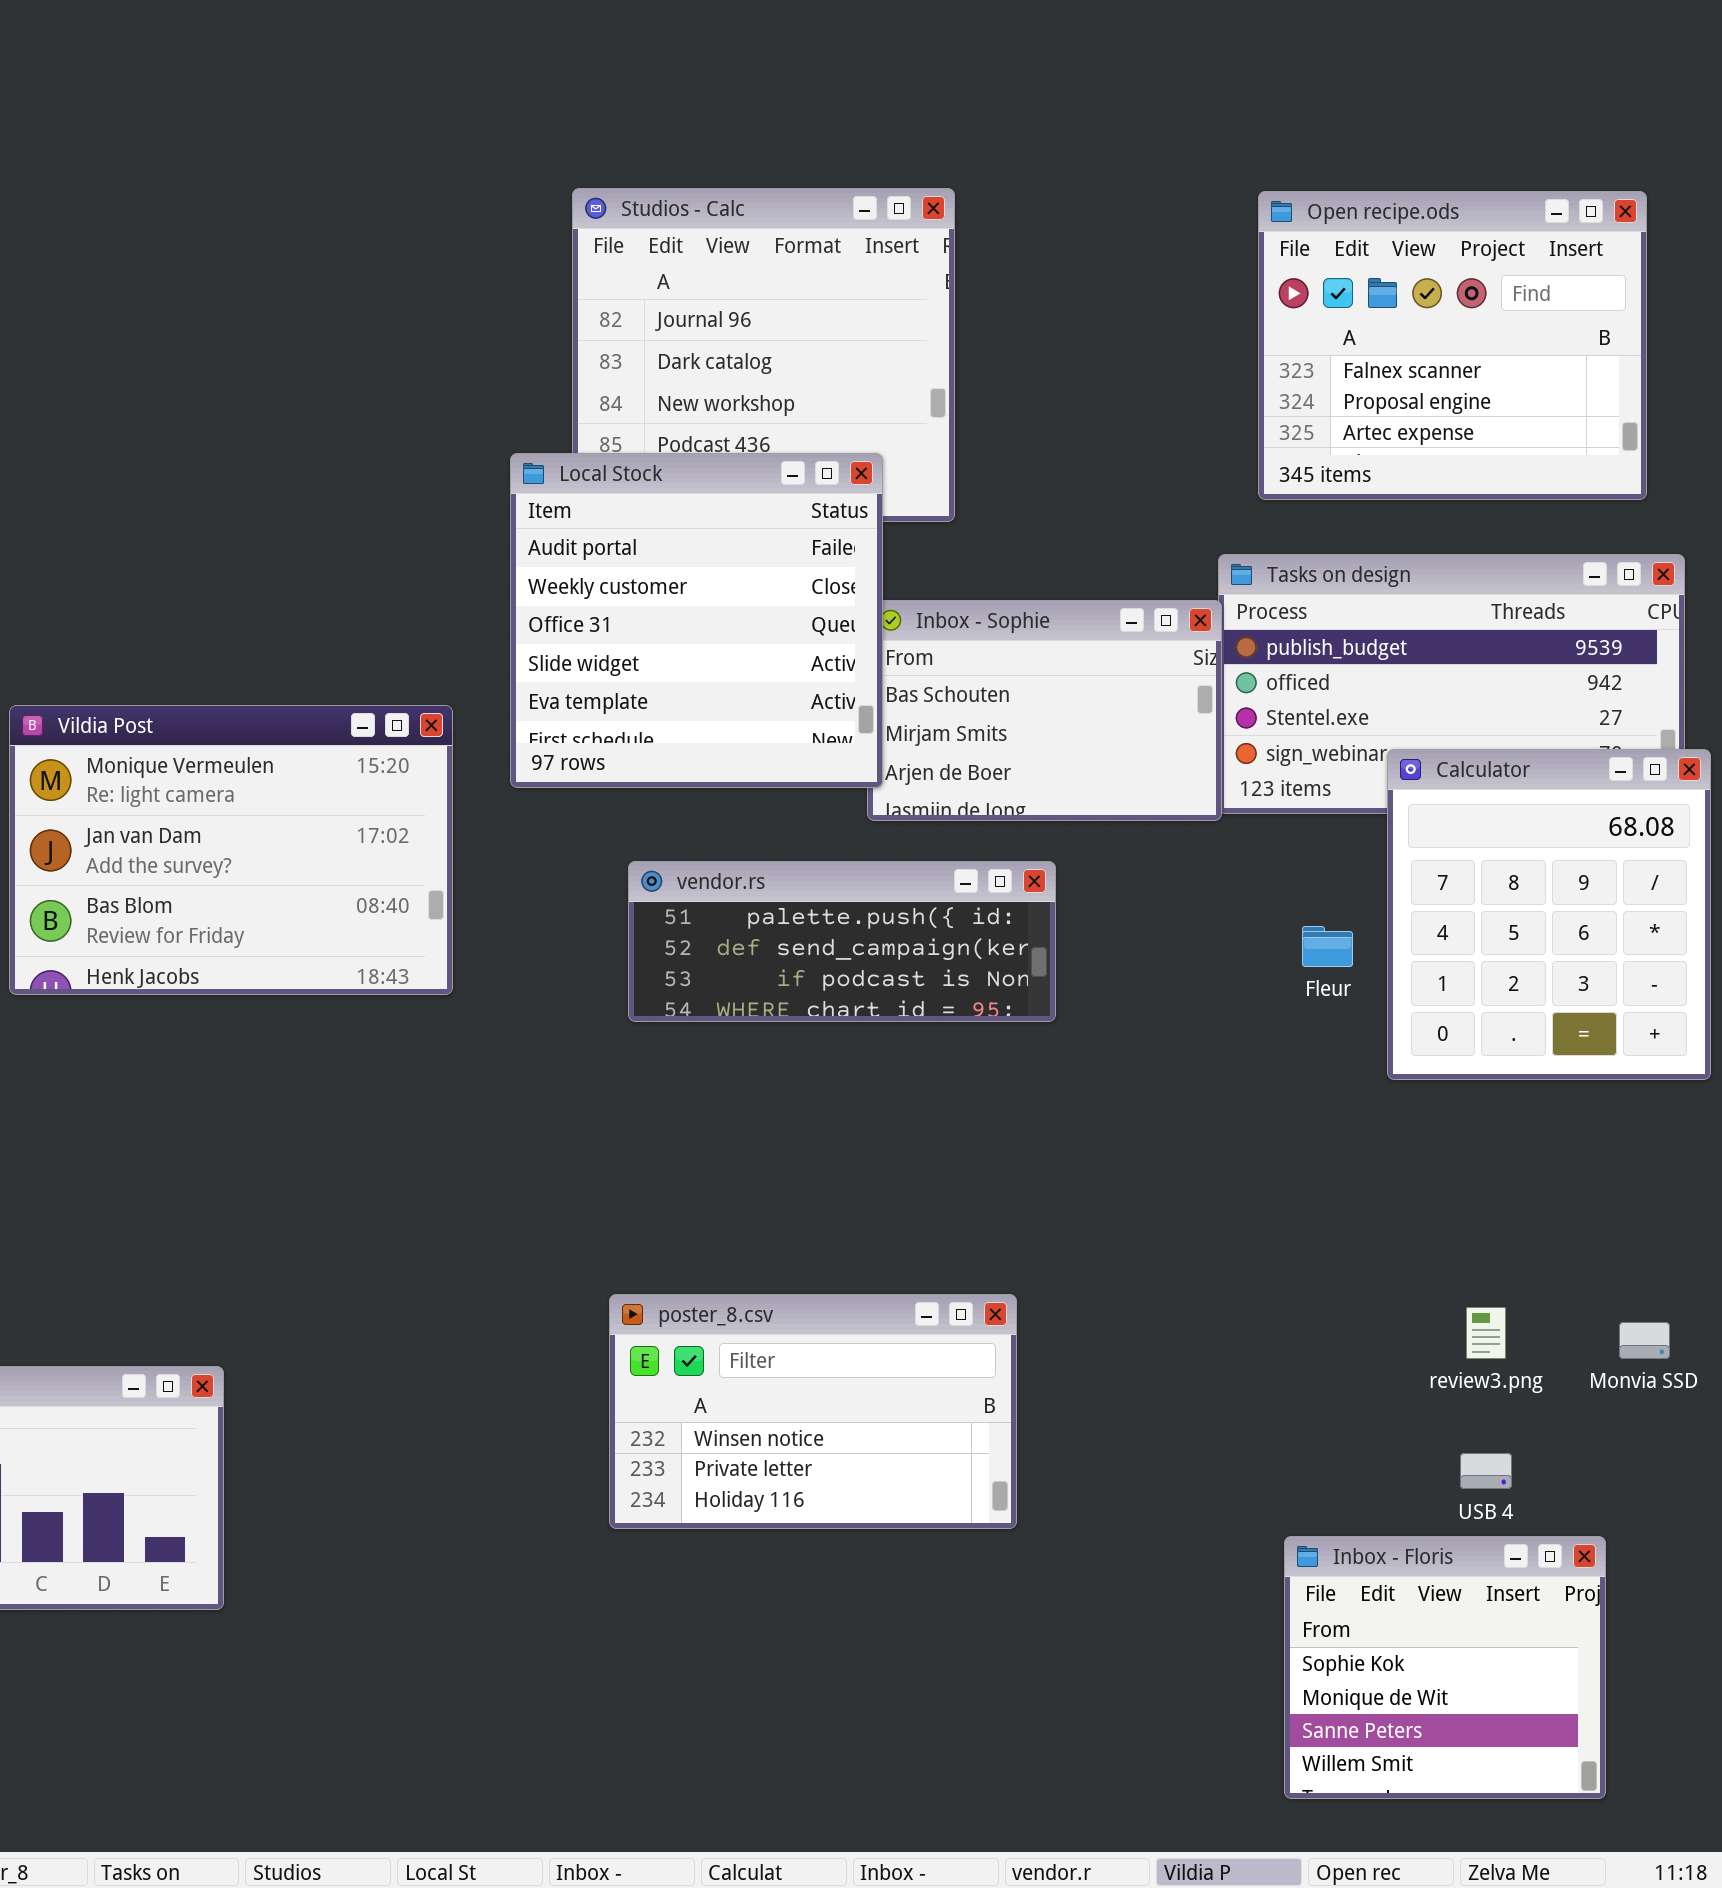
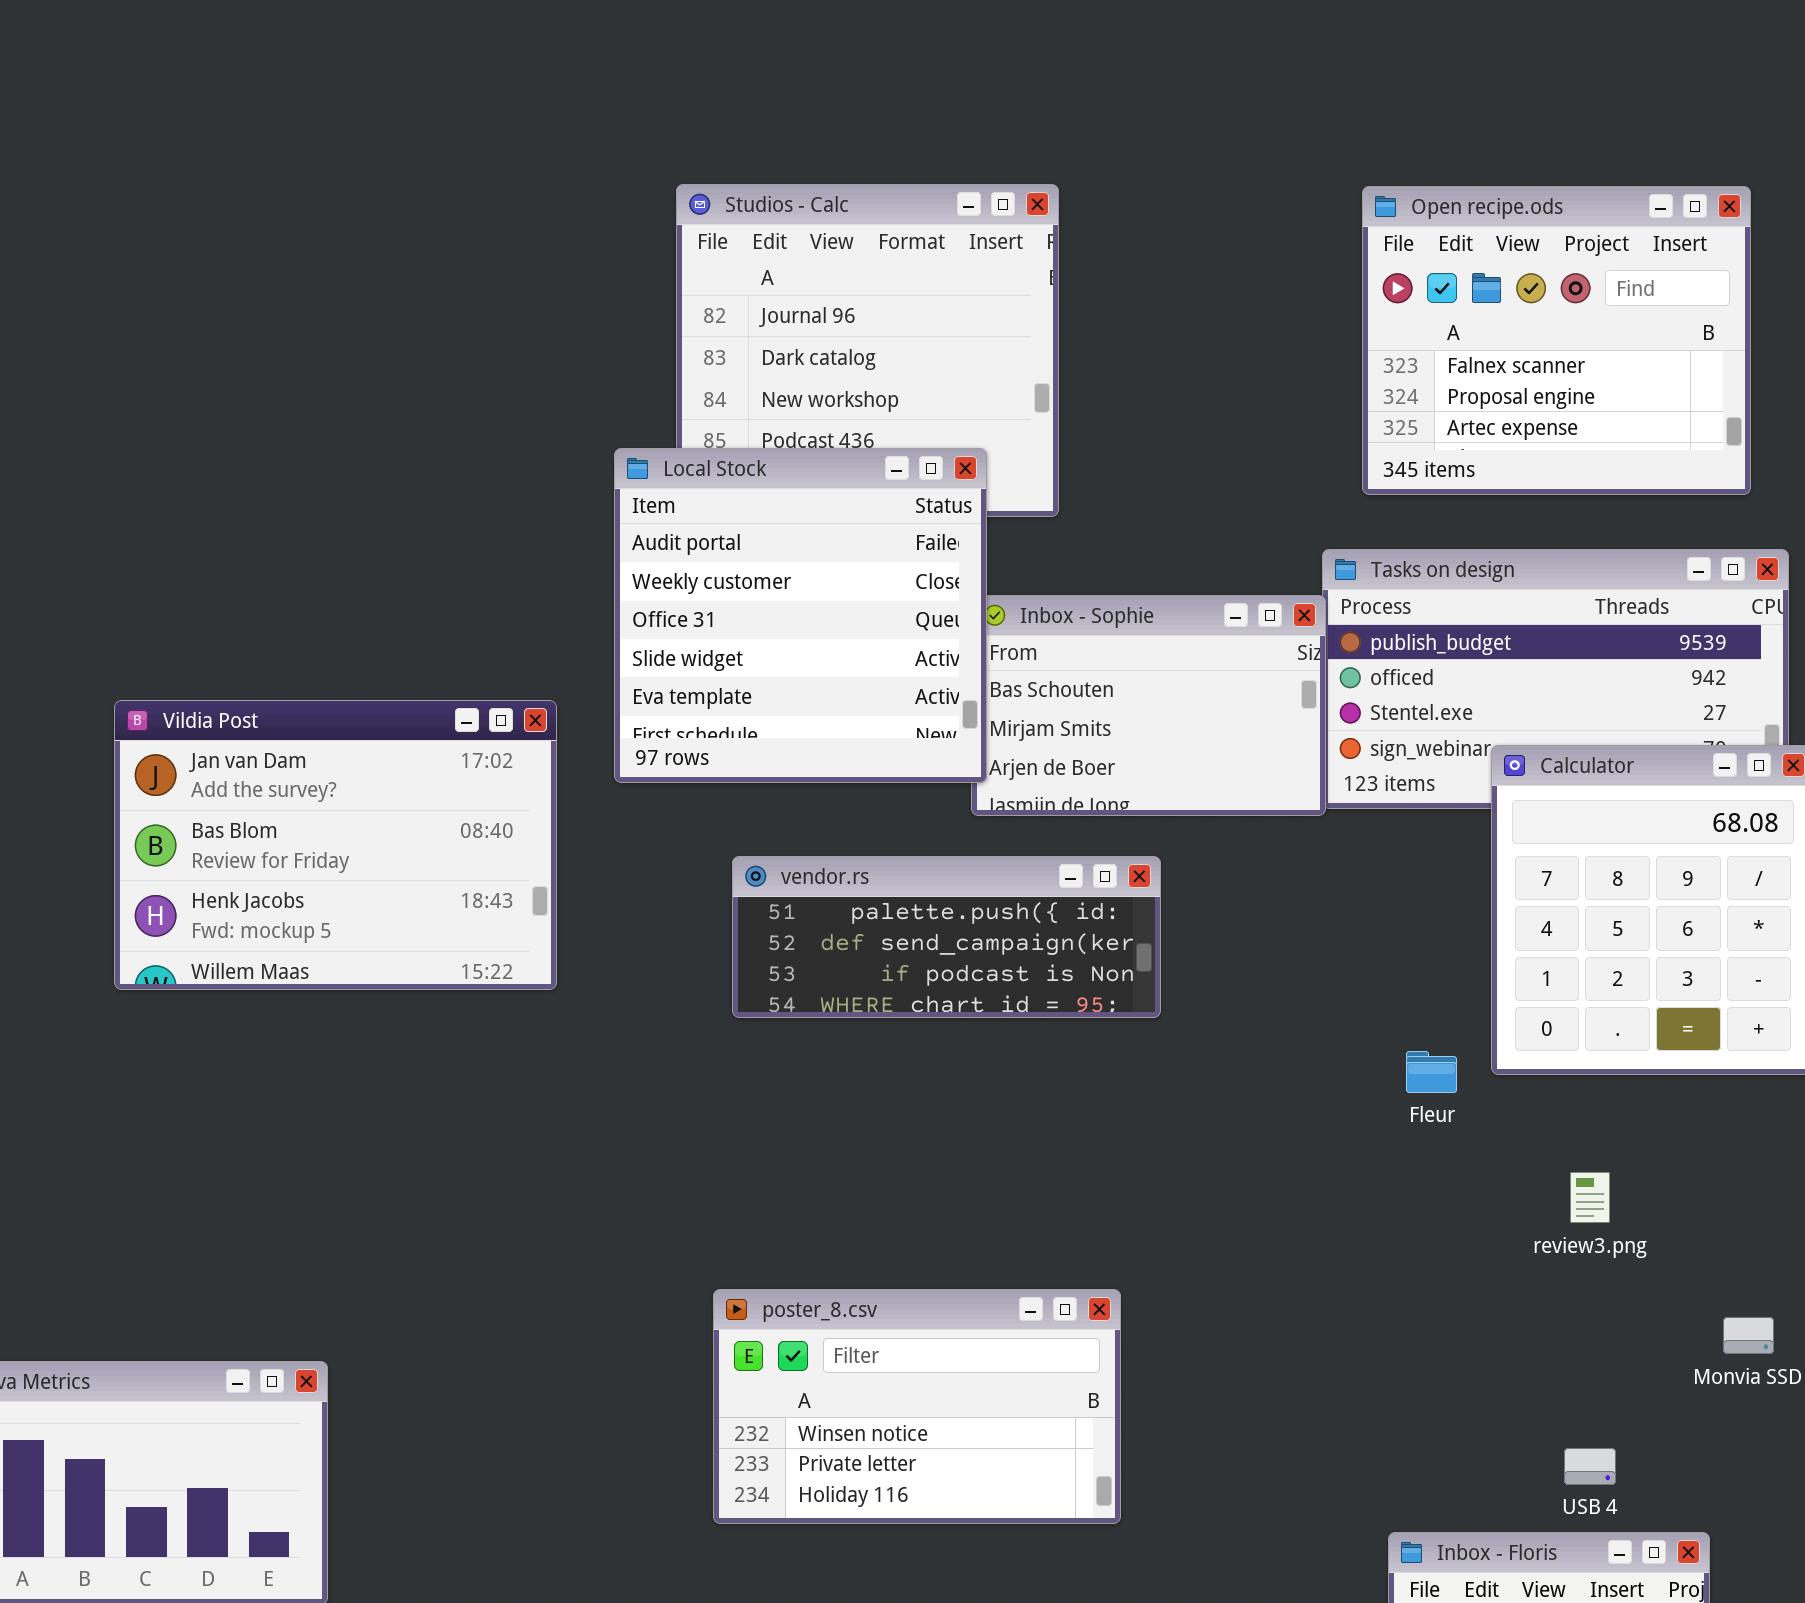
Vildia Post: [9,705,453,995] -> [114,700,557,990], scrolled down 1 row
Fleur: [1302,926,1353,967] -> [1406,1051,1457,1093], moved
review3.png: [1466,1307,1506,1359] -> [1570,1172,1610,1223], moved

